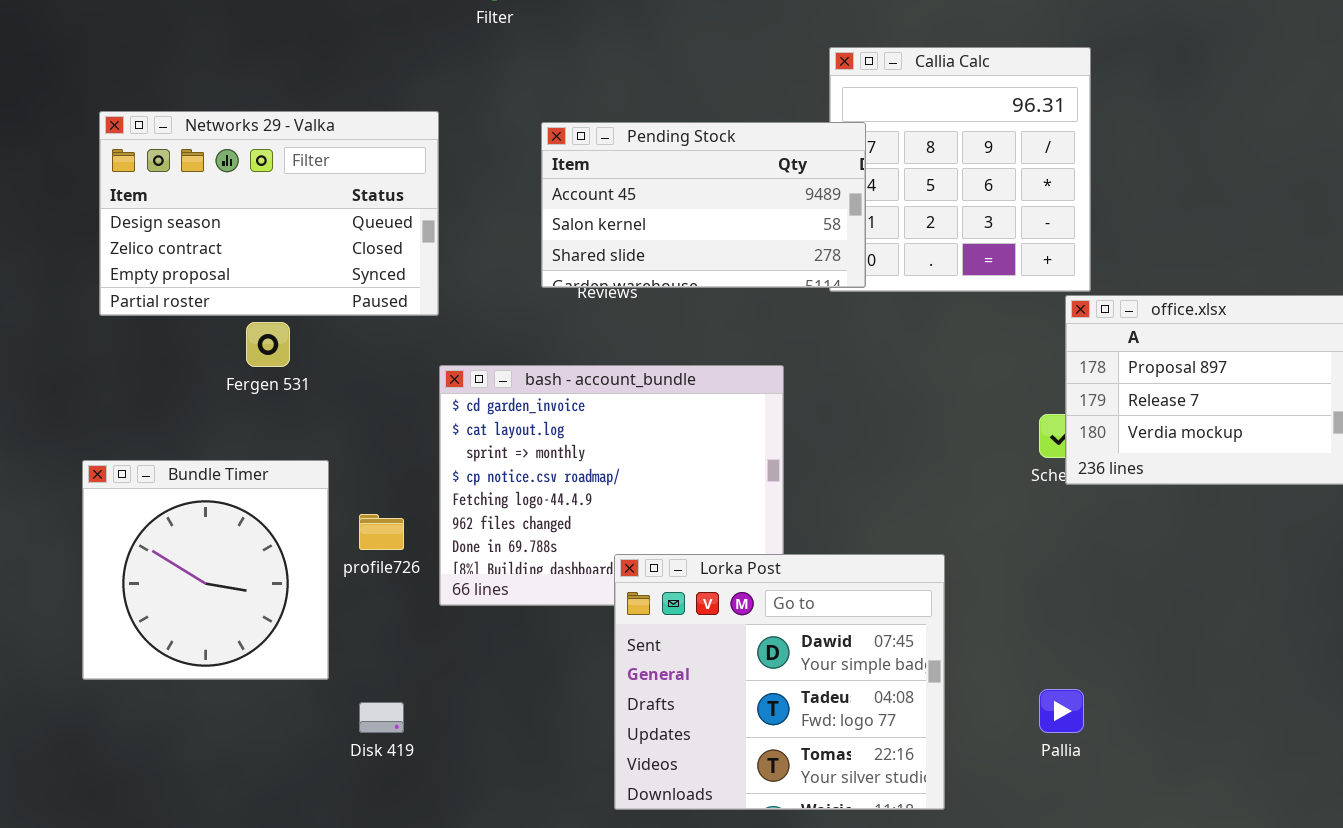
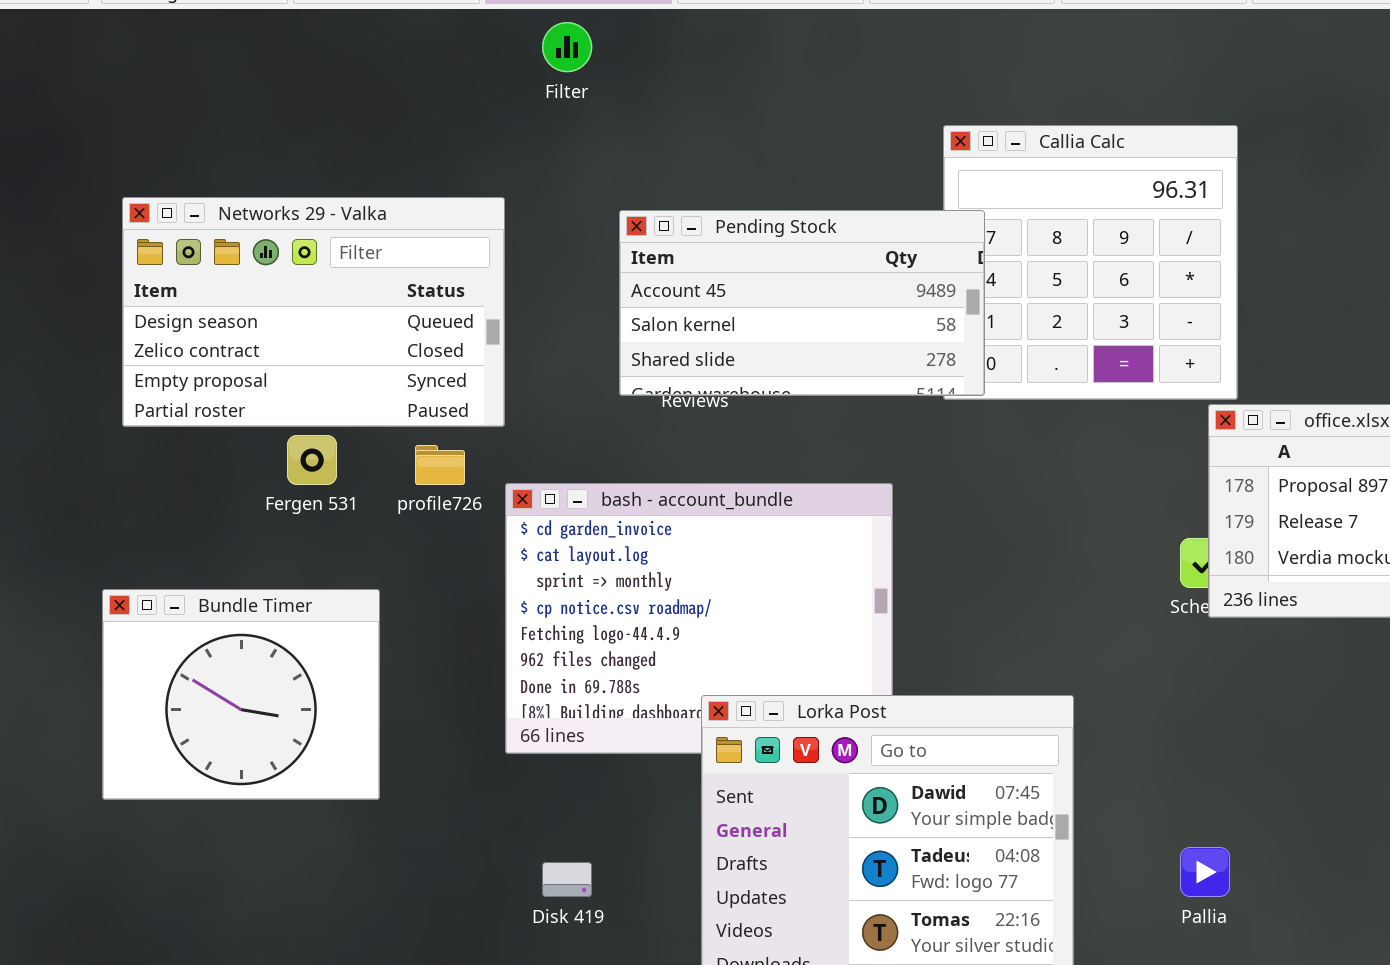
Bundle Timer: [82,460,329,680] -> [102,589,380,800], resized
profile726: [359,514,404,550] -> [415,445,465,485], moved
Disk 419: [359,702,404,733] -> [542,862,592,897], moved

